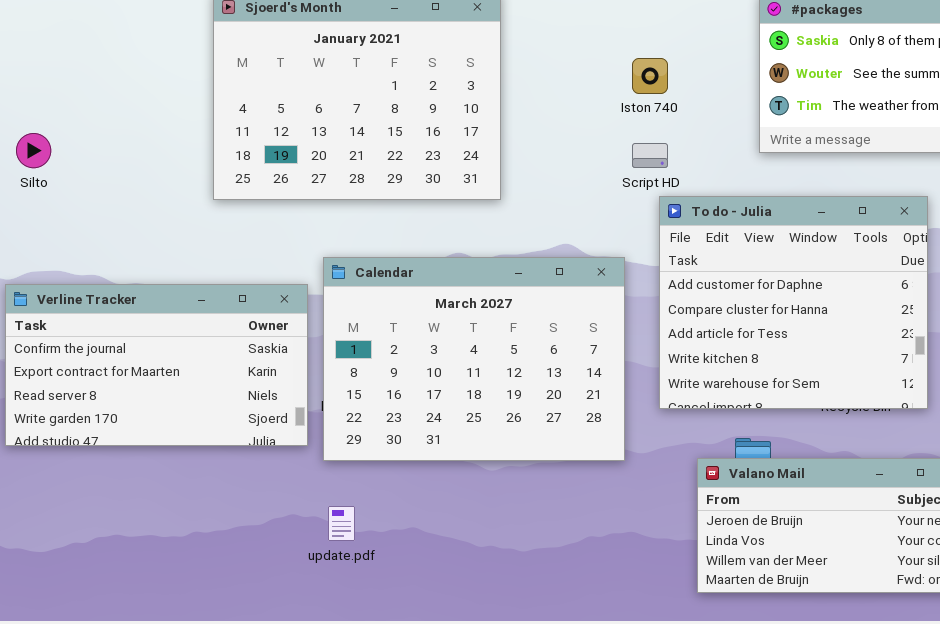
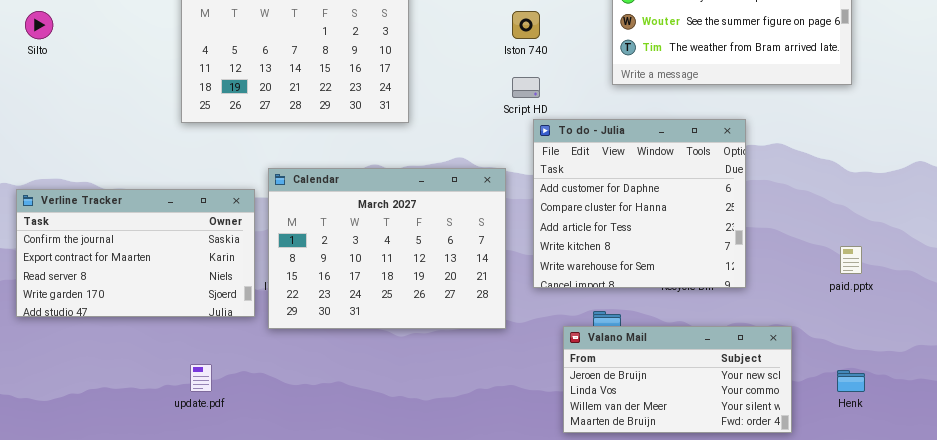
Silto: [16,133,51,168] -> [25,11,53,39], moved
update.pdf: [328,506,355,541] -> [190,364,212,392], moved

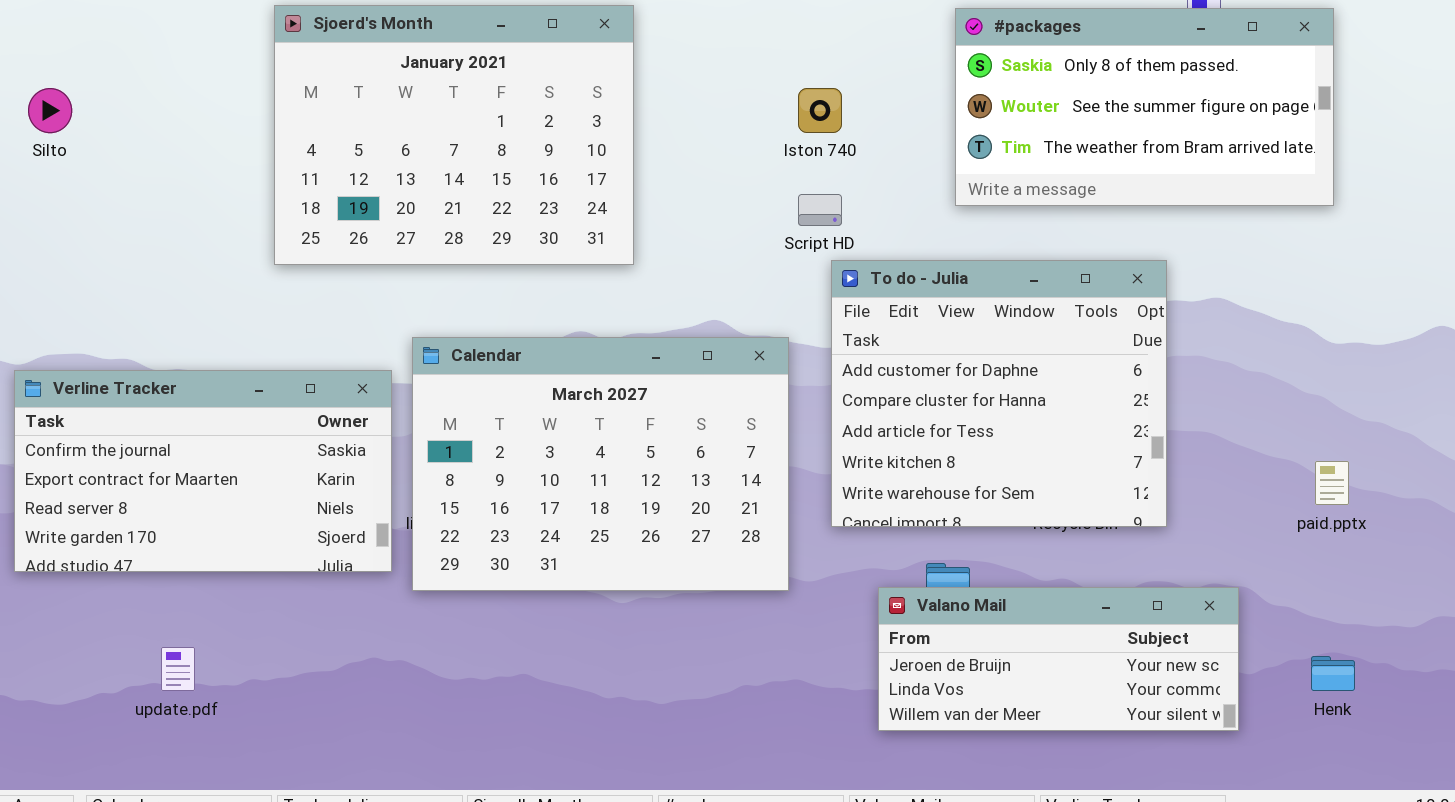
Valano Mail: [563,326,792,433] -> [878,587,1239,731], resized
update.pdf: [190,364,212,392] -> [161,647,195,691], moved

